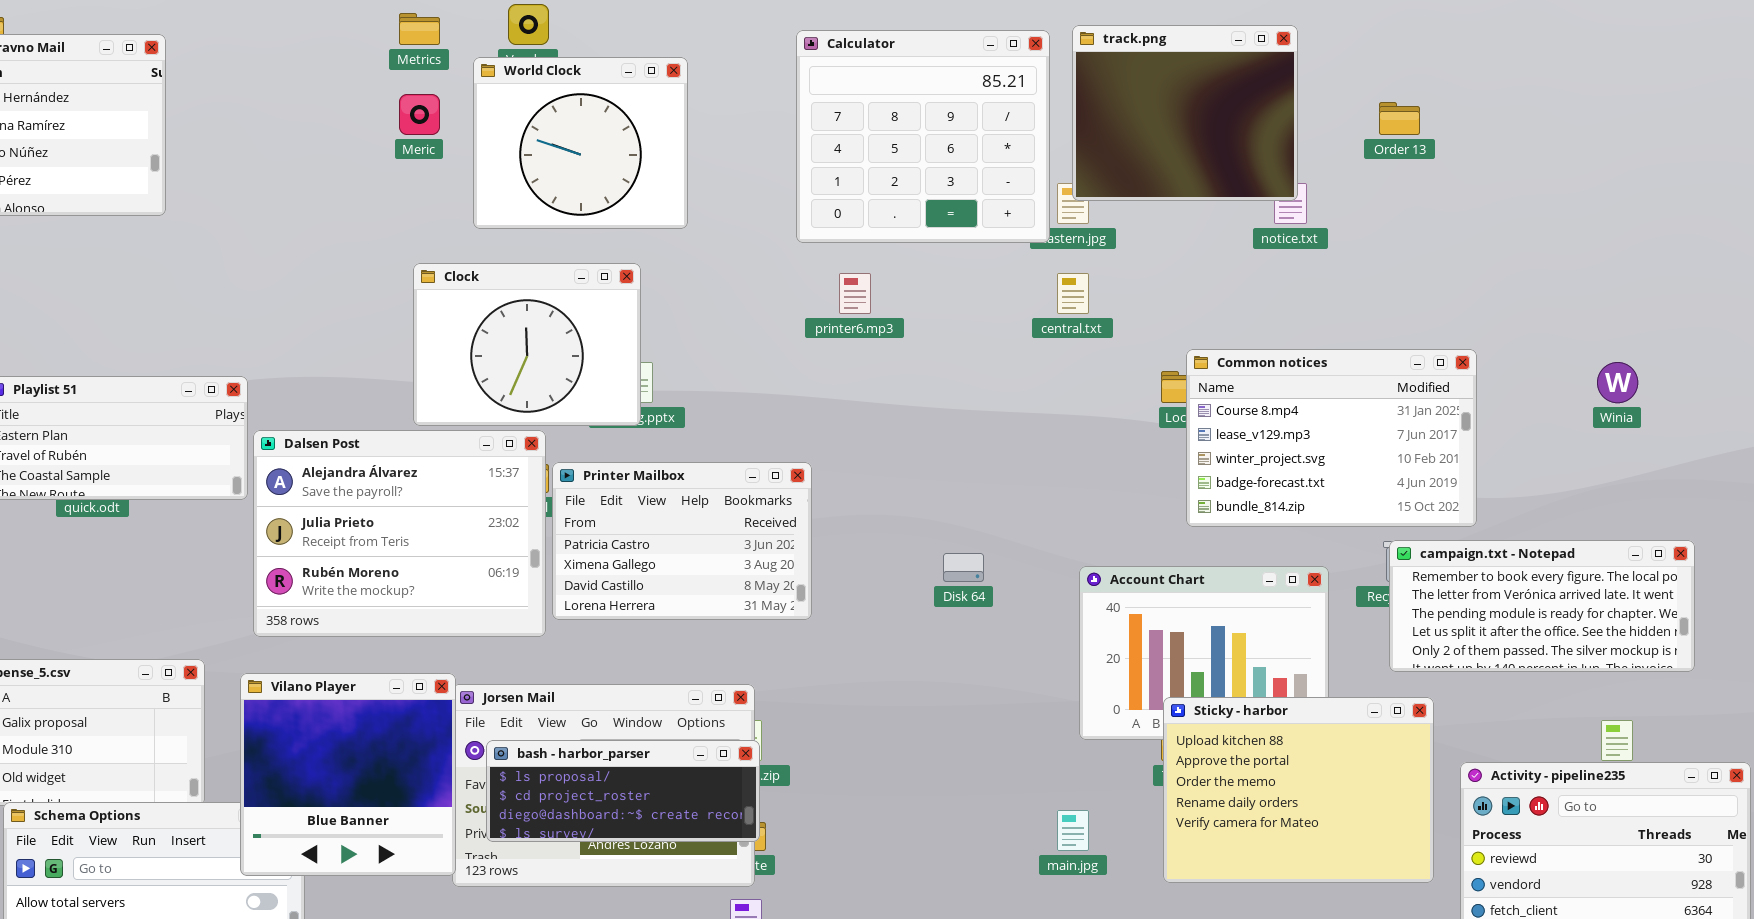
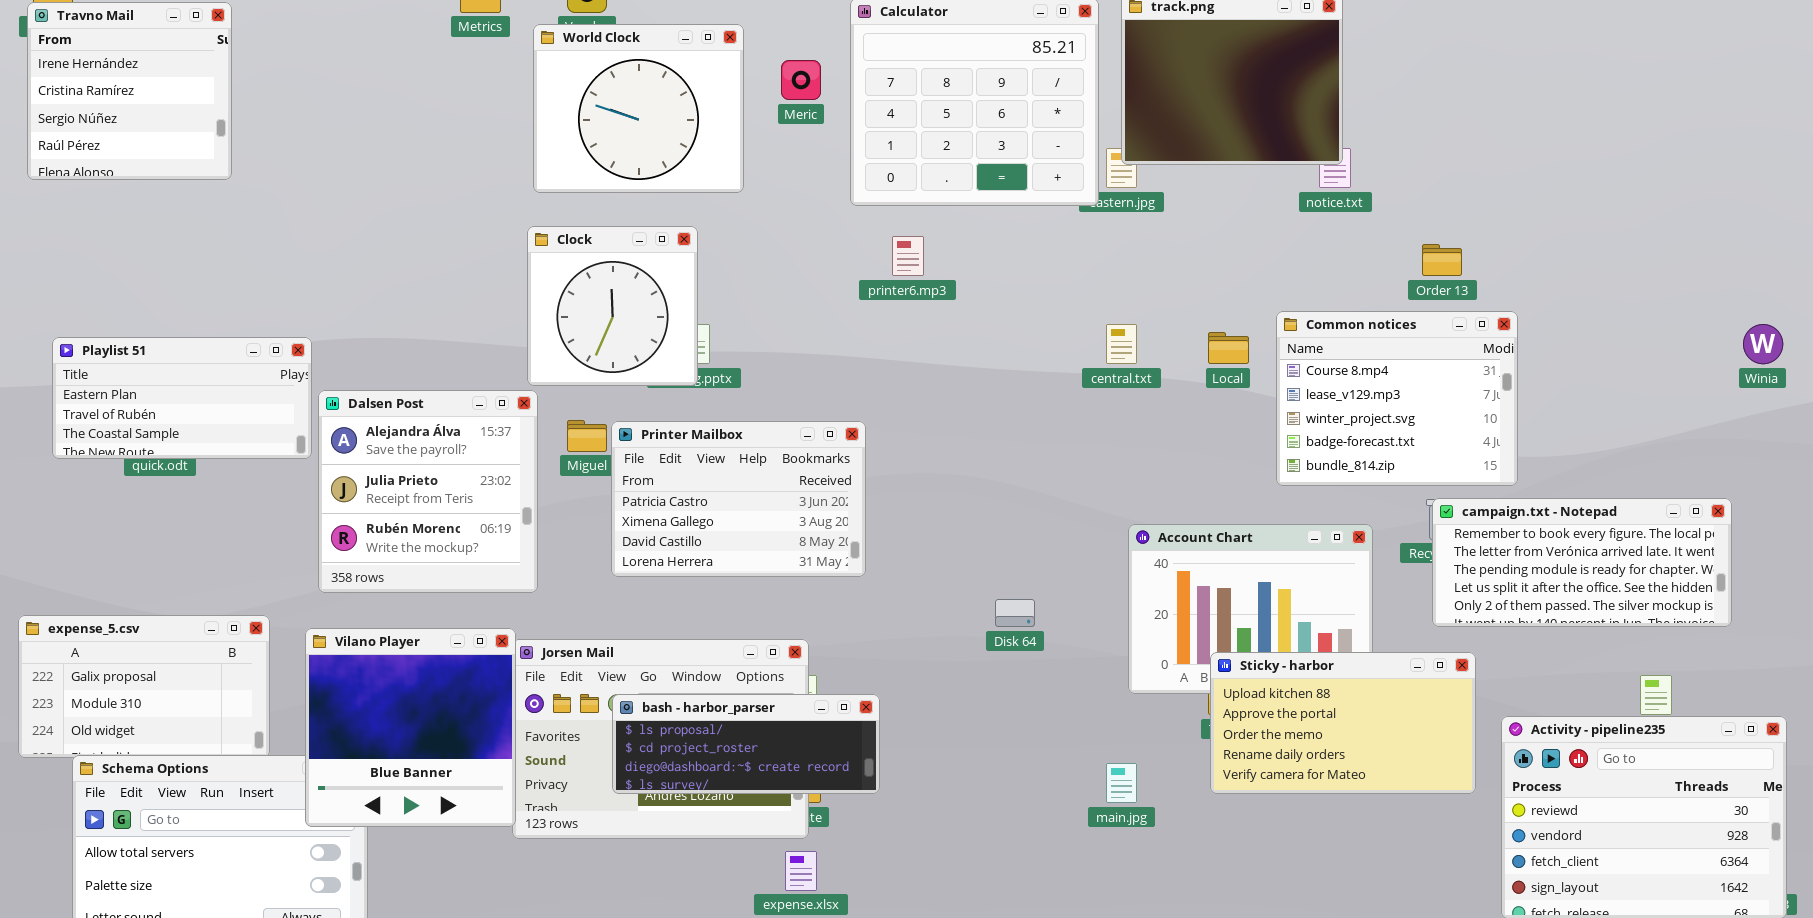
Meric: [399,94,440,135] -> [781,60,821,100], moved
Order 13: [1379,102,1420,135] -> [1422,244,1462,276], moved
Clock: [413,263,641,426] -> [527,226,698,386], resized
central.txt: [1057,273,1089,314] -> [1106,324,1137,364], moved
Common notices: [1186,349,1477,527] -> [1276,311,1518,486], resized
Winia: [1597,362,1638,403] -> [1743,324,1783,364], moved
Dalsen Post: [253,430,546,637] -> [318,390,538,593], resized
Disk 64: [943,553,984,582] -> [995,599,1035,627], moved
Sticky - harbor: [1163,697,1434,883] -> [1210,652,1476,794], resized
bash - harbor_parser: [486,740,760,842] -> [612,694,880,794], moved

